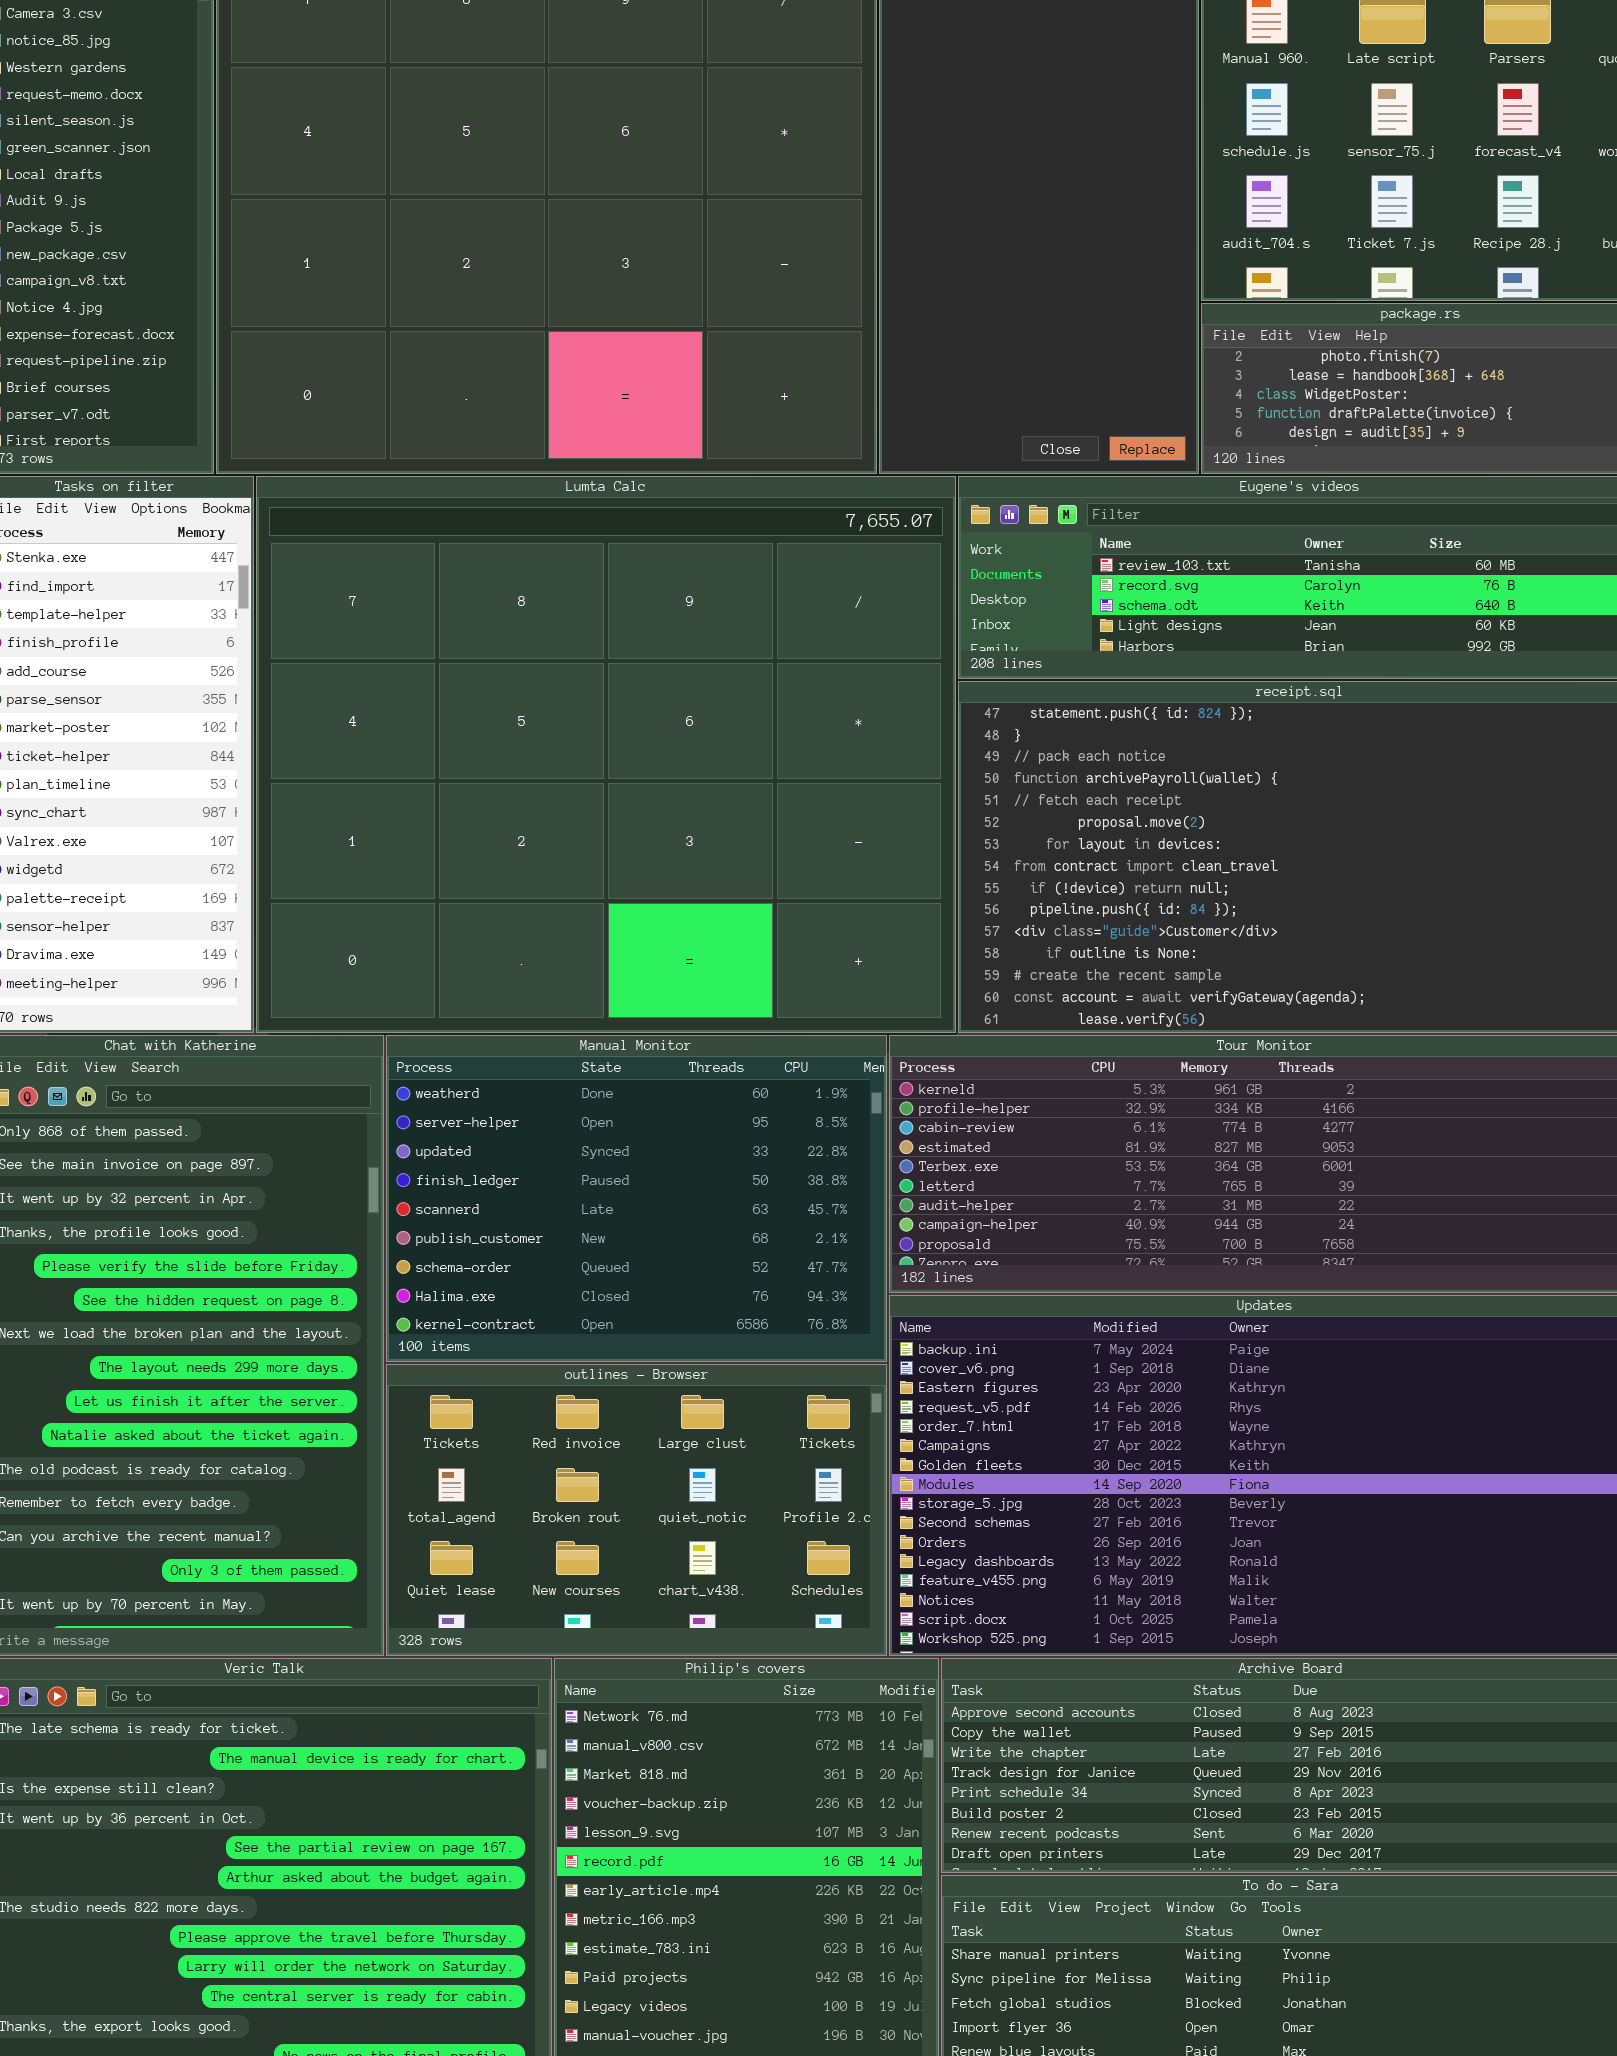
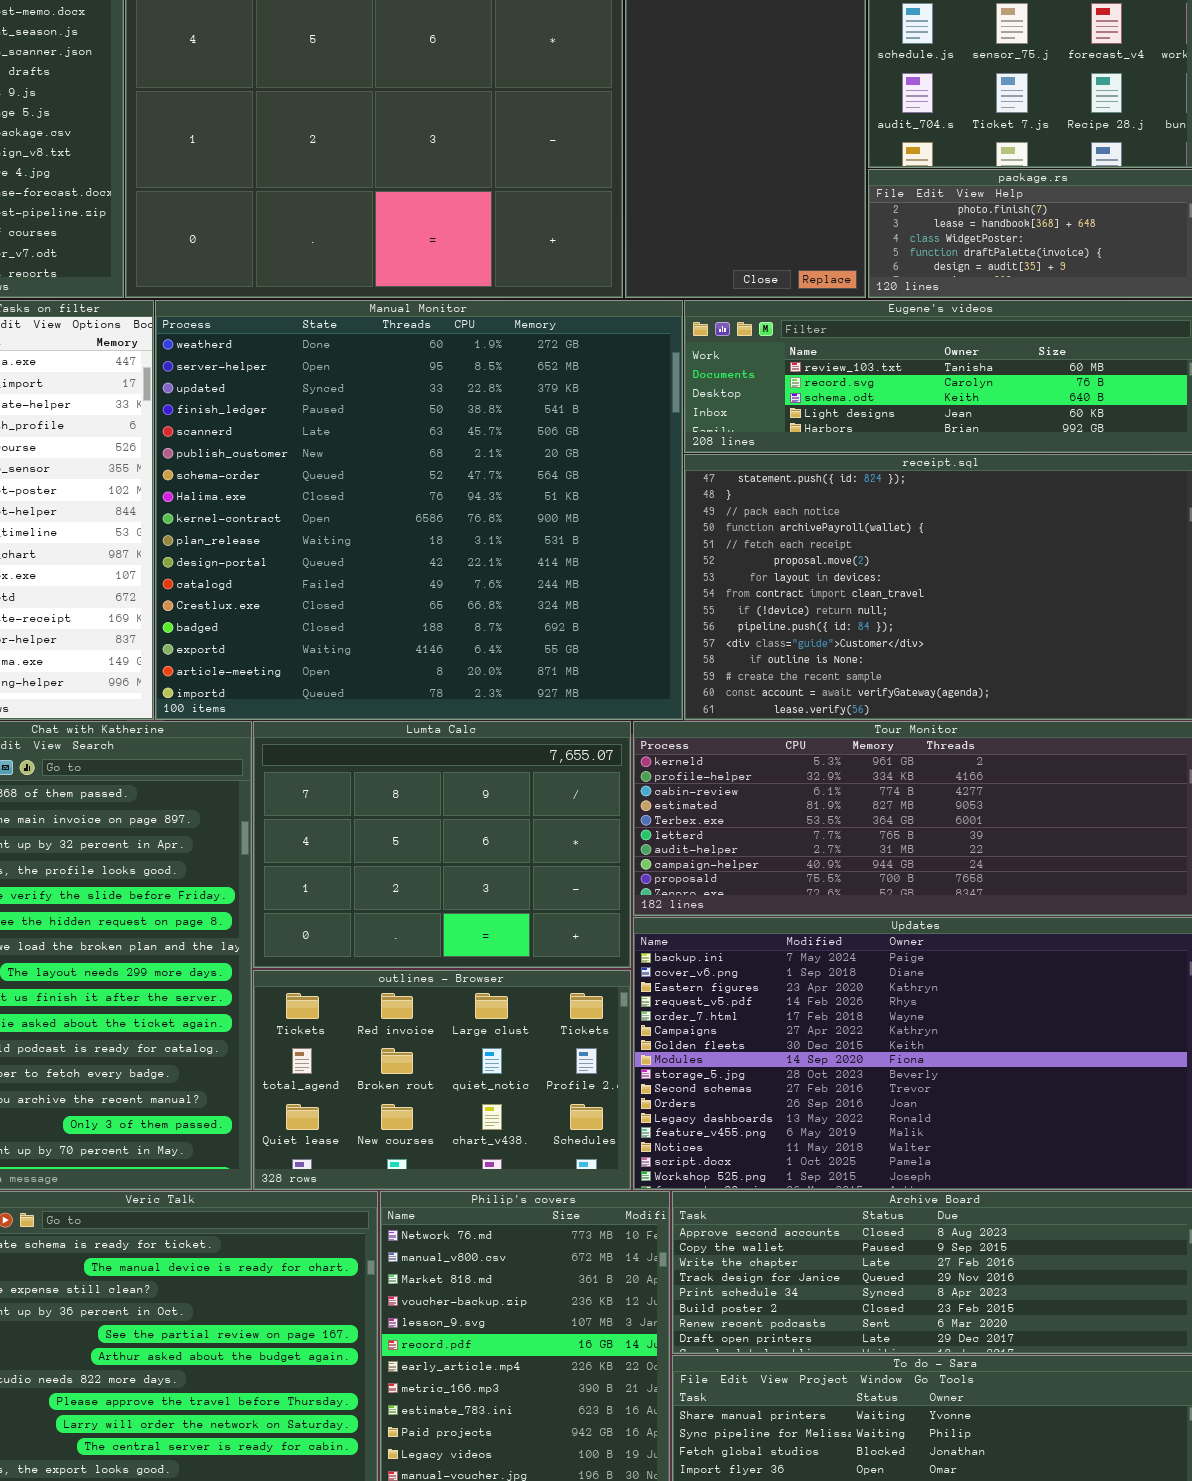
Lumta Calc: [256,476,956,1033] -> [253,721,631,968], moved, resized
Manual Monitor: [386,1035,887,1362] -> [155,300,683,720], moved, resized

